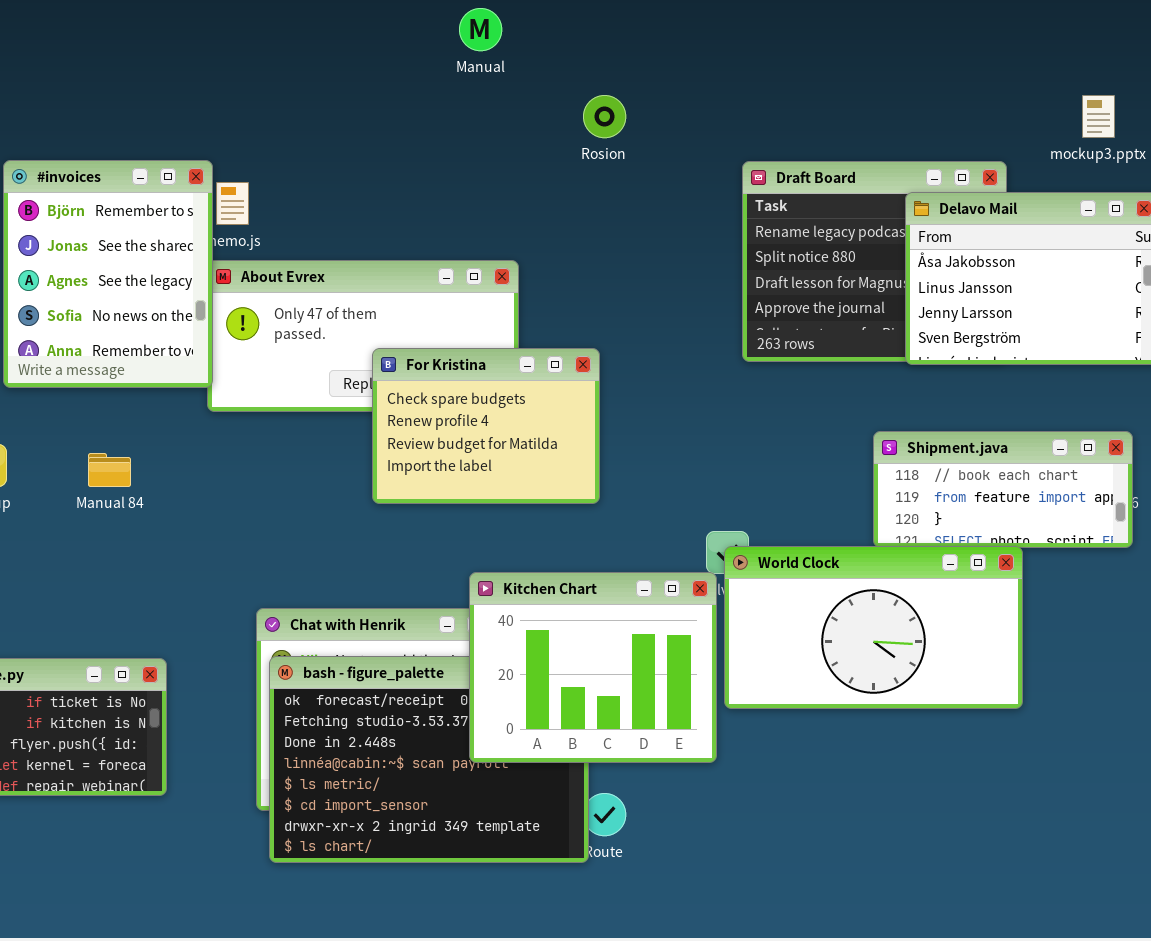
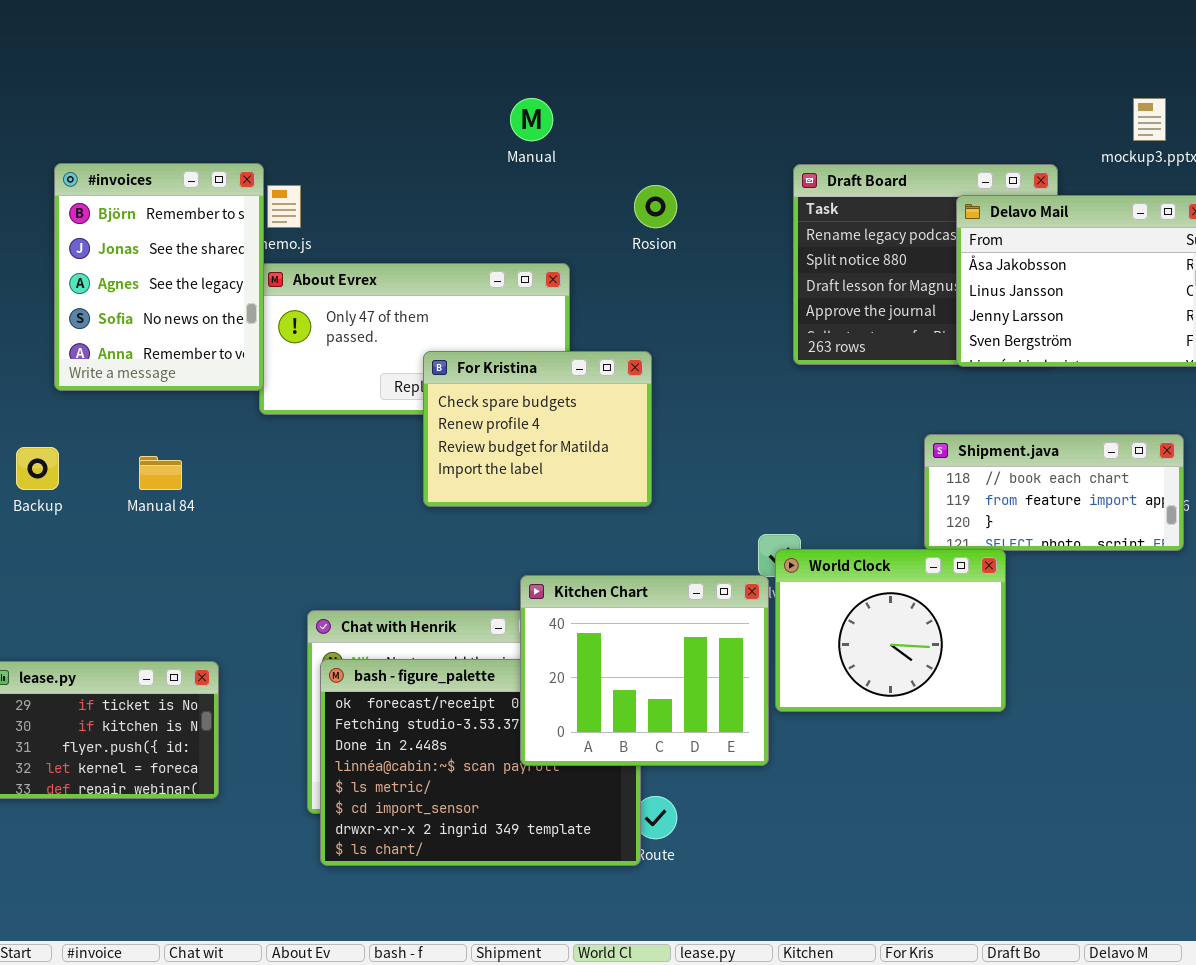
Manual: [459,8,502,51] -> [510,98,553,141], moved
Rosion: [583,95,626,138] -> [634,185,677,228], moved
World Clock: [724,546,1023,709] -> [775,549,1006,712], resized

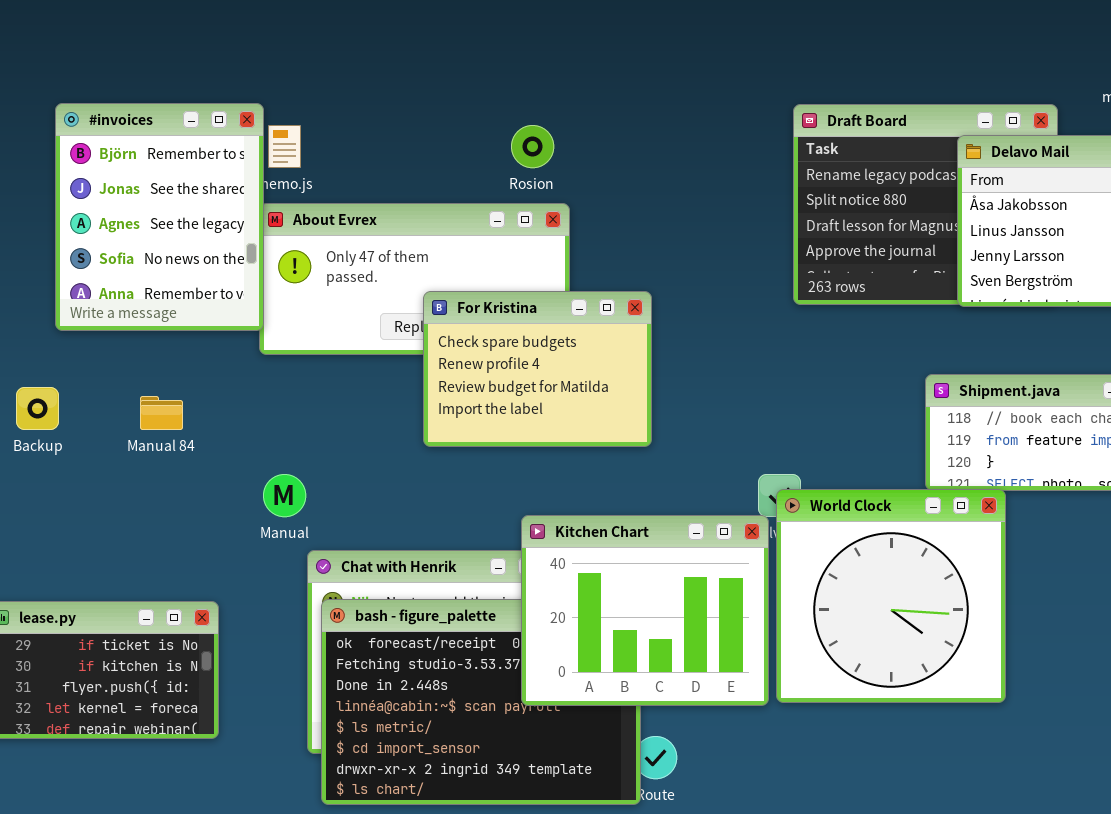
Manual: [510,98,553,141] -> [263,474,306,517], moved
Rosion: [634,185,677,228] -> [511,125,554,168], moved
World Clock: [775,549,1006,712] -> [776,489,1006,703], resized

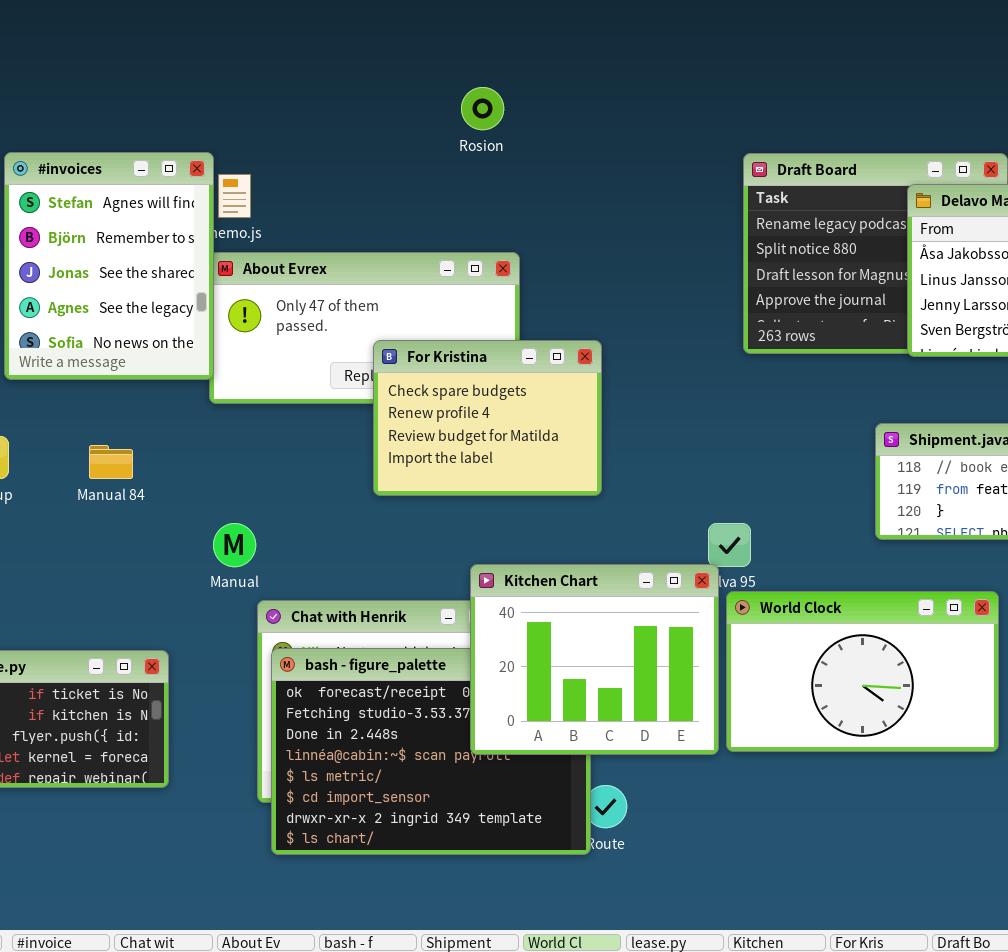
#invoices: [55,103,264,331] -> [4,152,214,380], scrolled up 1 row
Rosion: [511,125,554,168] -> [461,87,504,130], moved
World Clock: [776,489,1006,703] -> [726,591,999,752], resized

